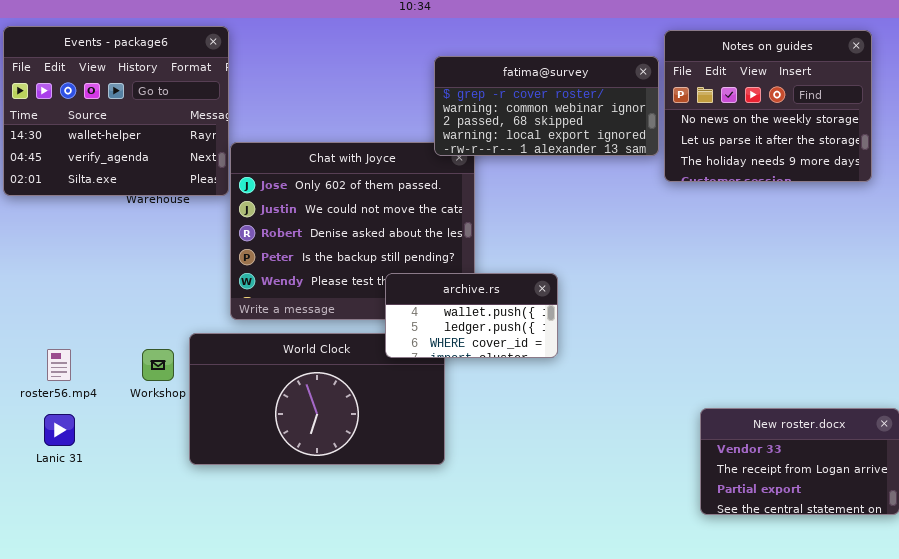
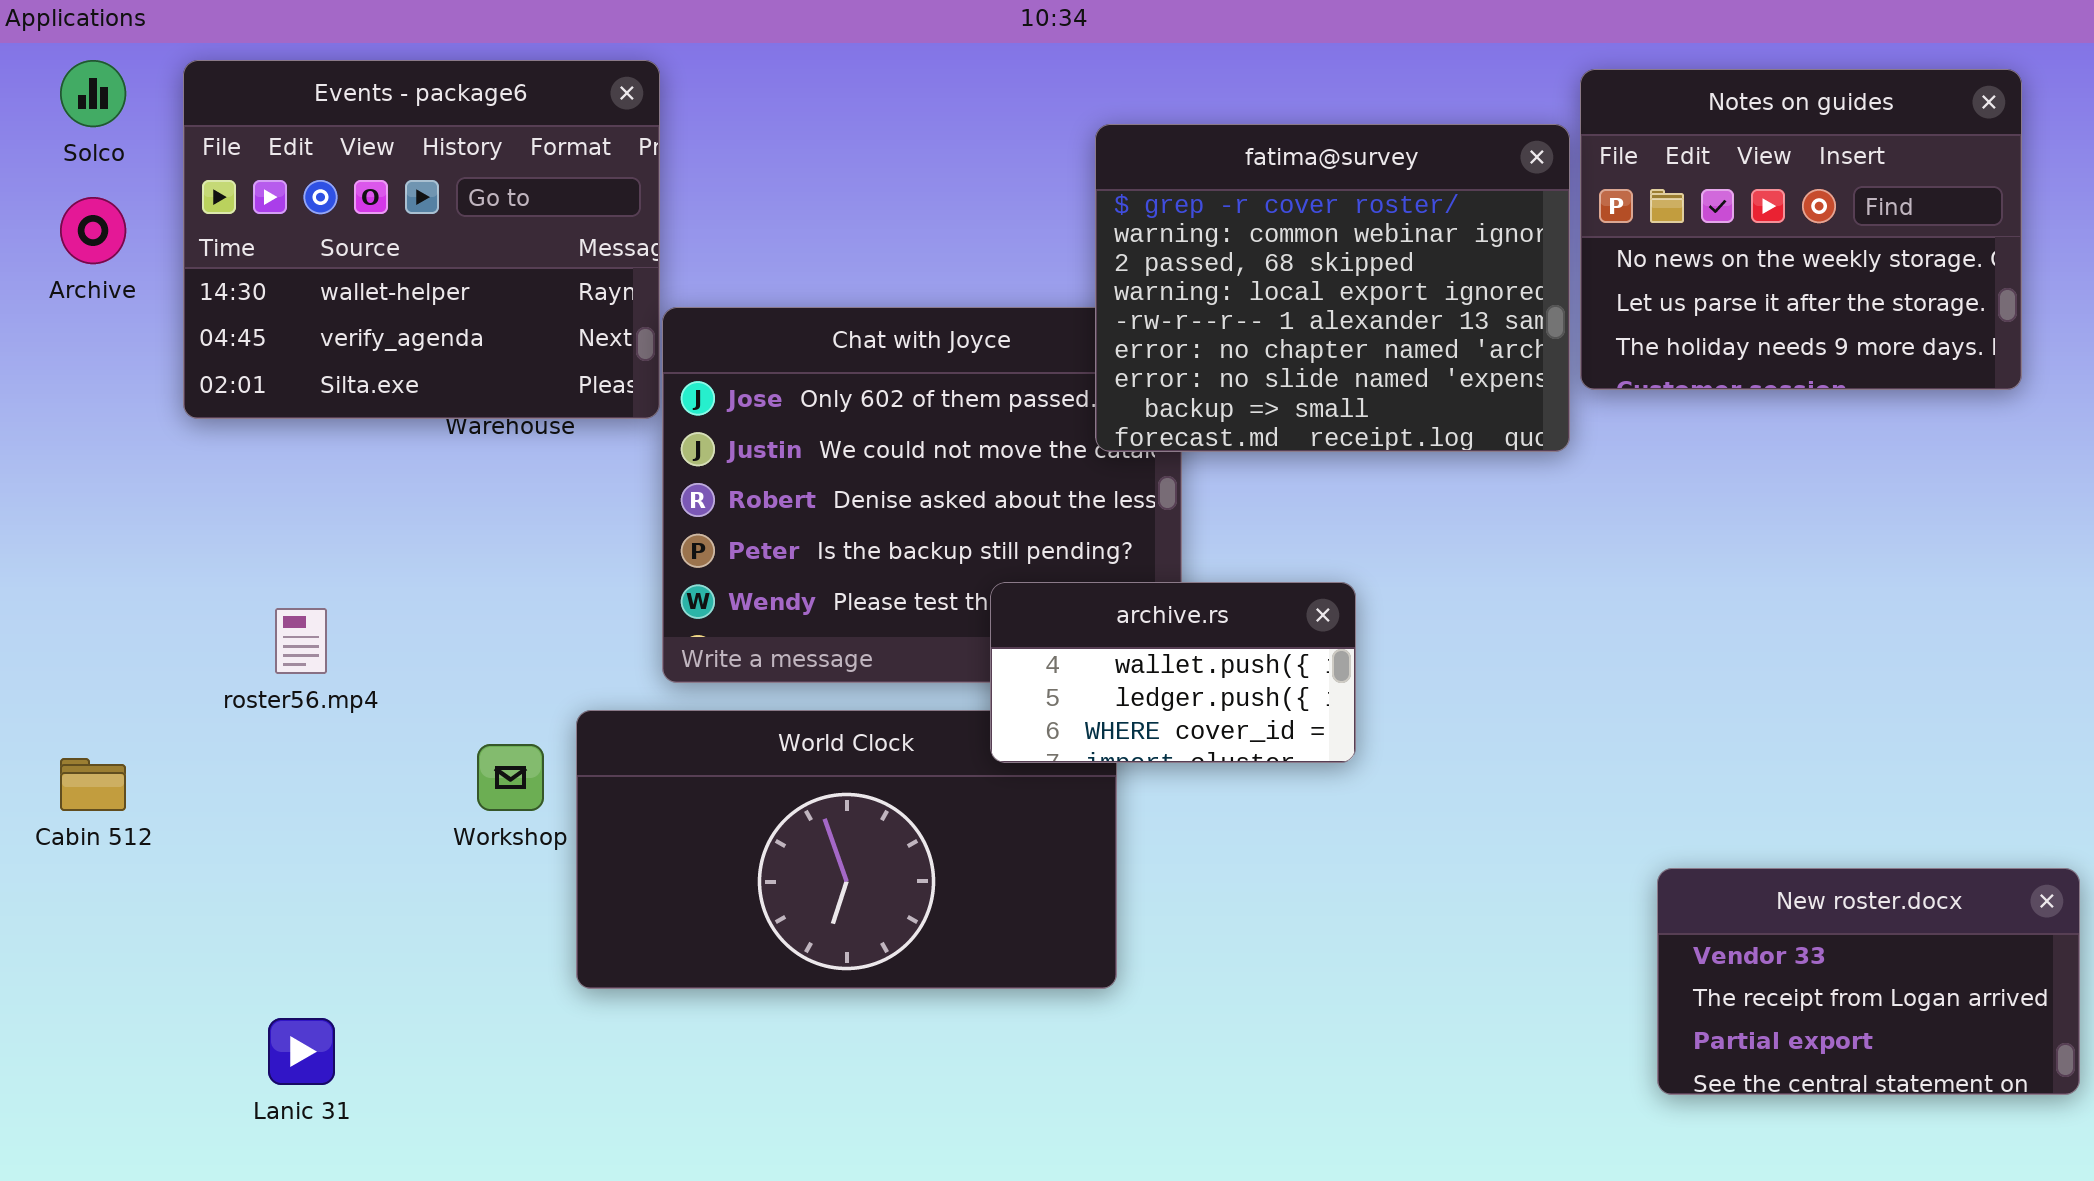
fatima@survey: [434,56,659,156] -> [1095,124,1570,452], resized
roster56.mp4: [47,349,71,381] -> [275,608,327,674], moved
Lanic 31: [44,414,75,446] -> [268,1018,335,1085], moved

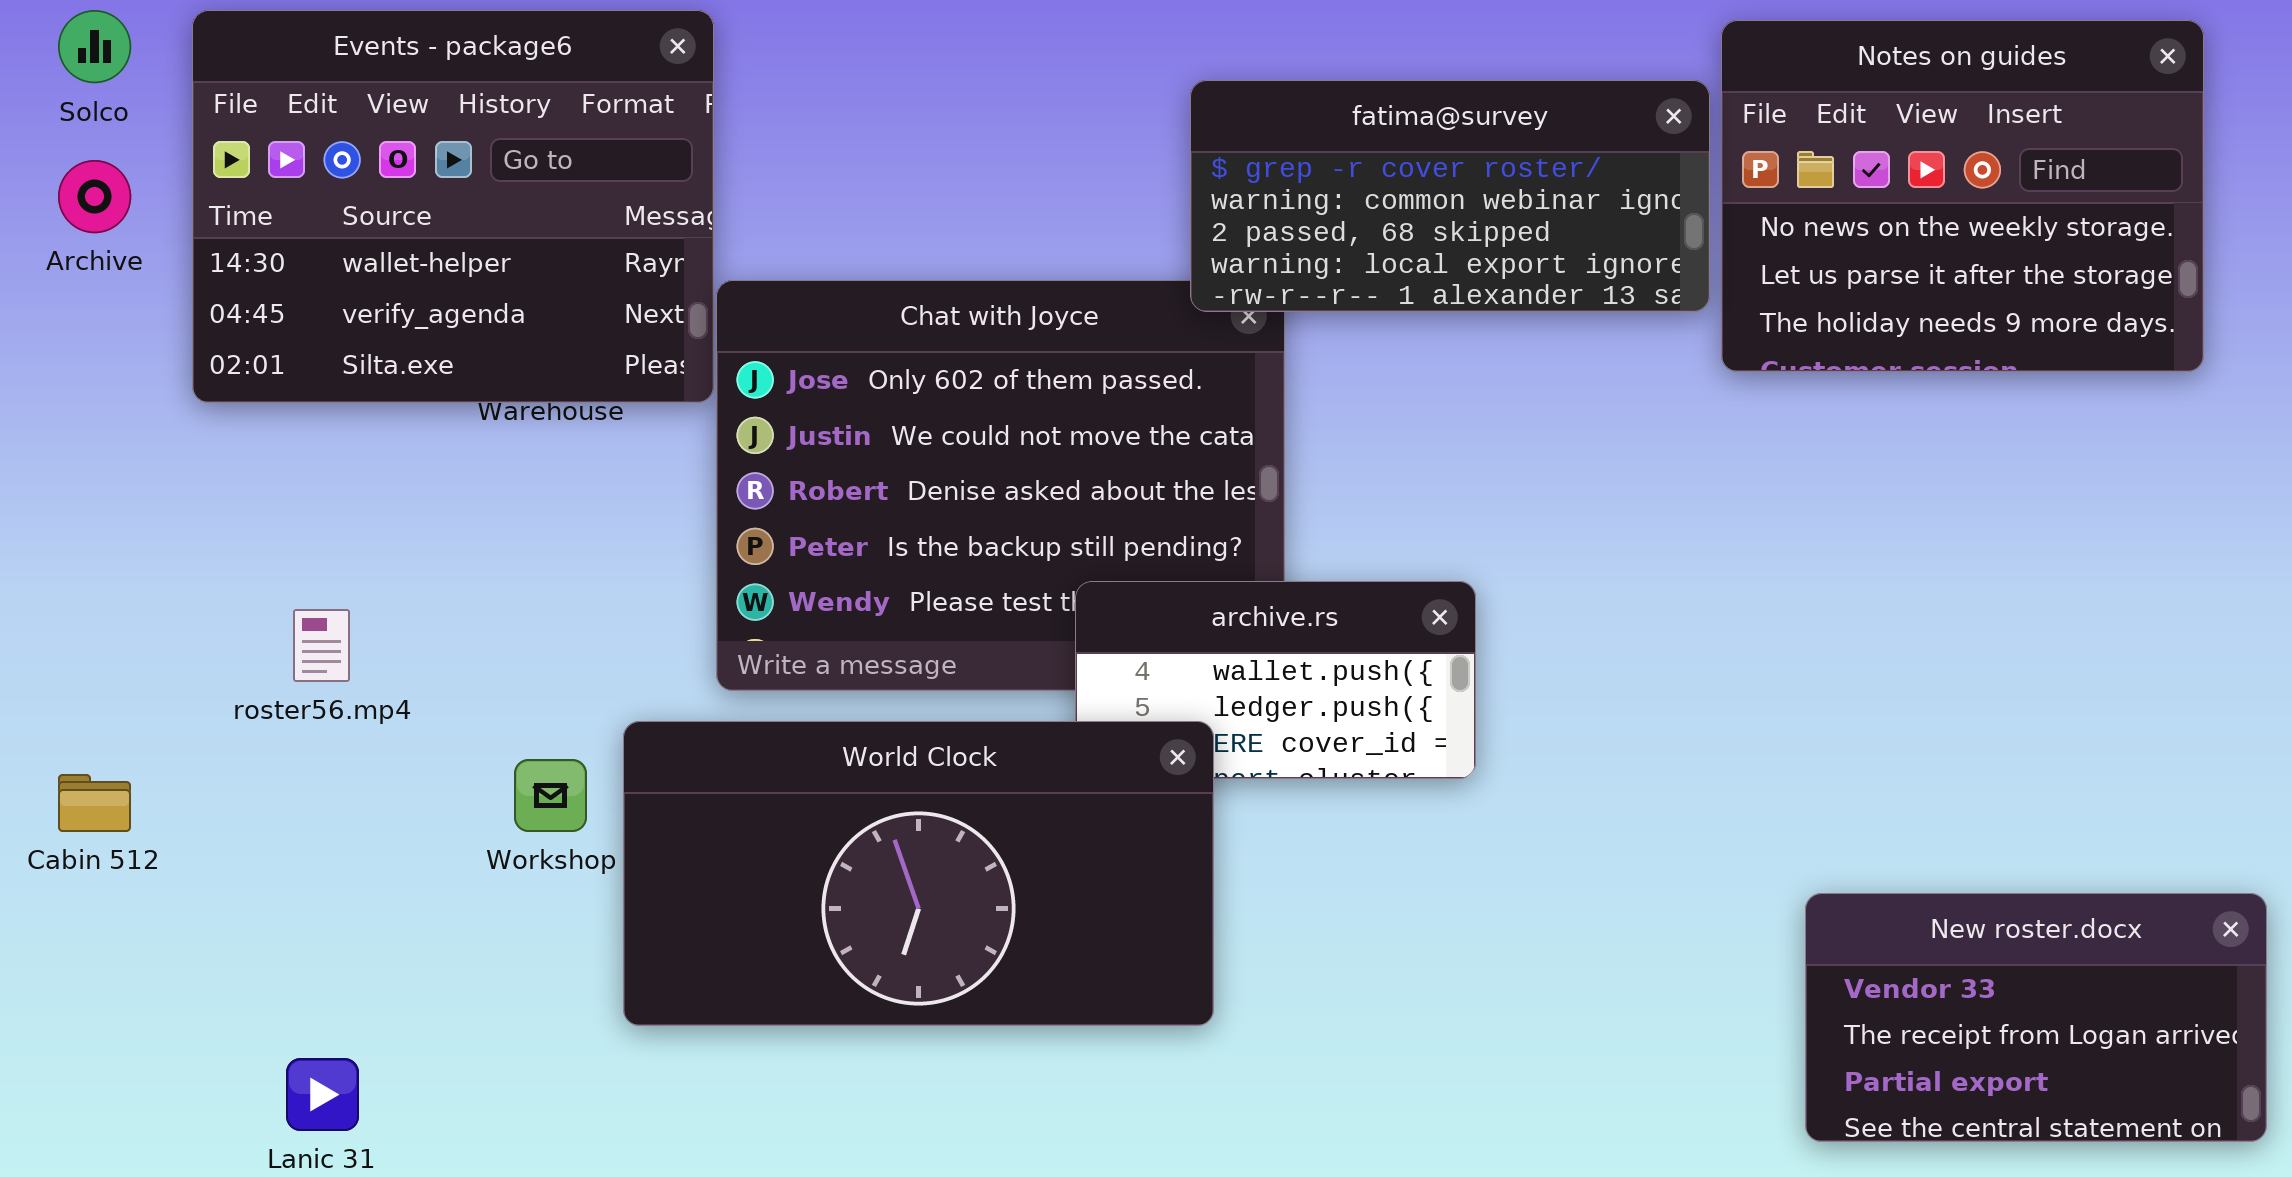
fatima@survey: [1095,124,1570,452] -> [1190,80,1710,312], resized
World Clock: [576,710,1117,989] -> [623,721,1214,1026], raised

